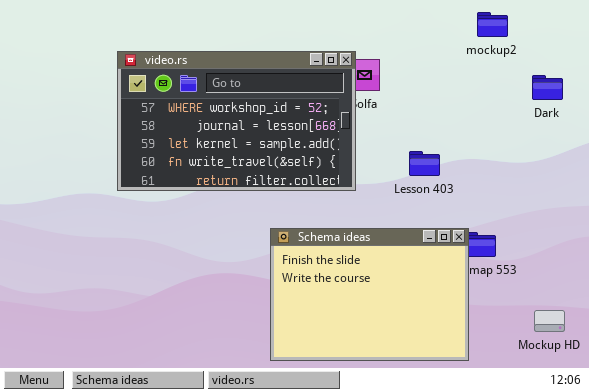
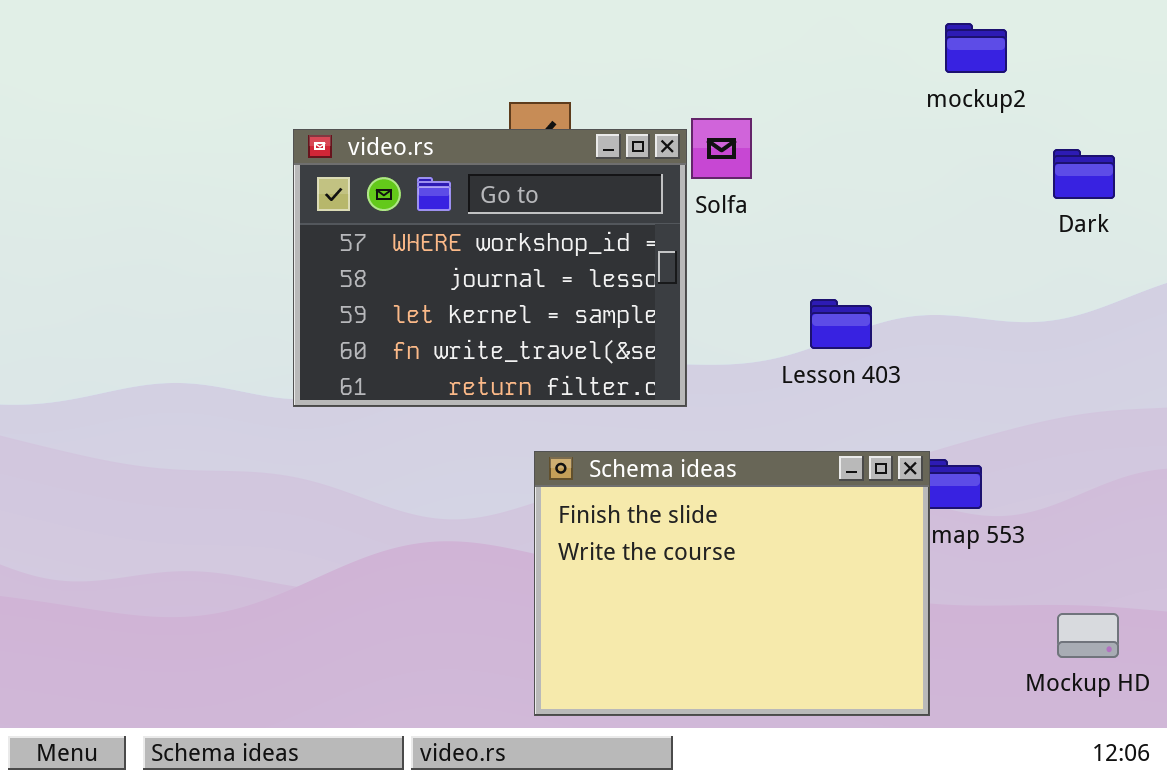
video.rs: [117,51,356,191] -> [293,129,687,407], moved, resized

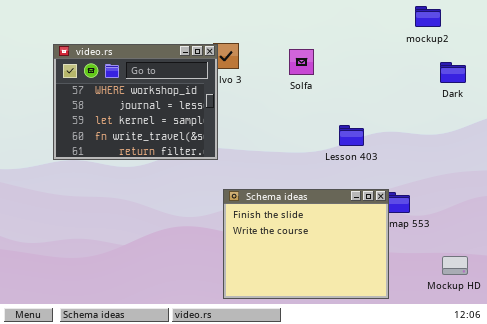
mockup2: [945,23,1007,73] -> [415,6,441,27], moved
video.rs: [293,129,687,407] -> [53,44,218,160], moved

